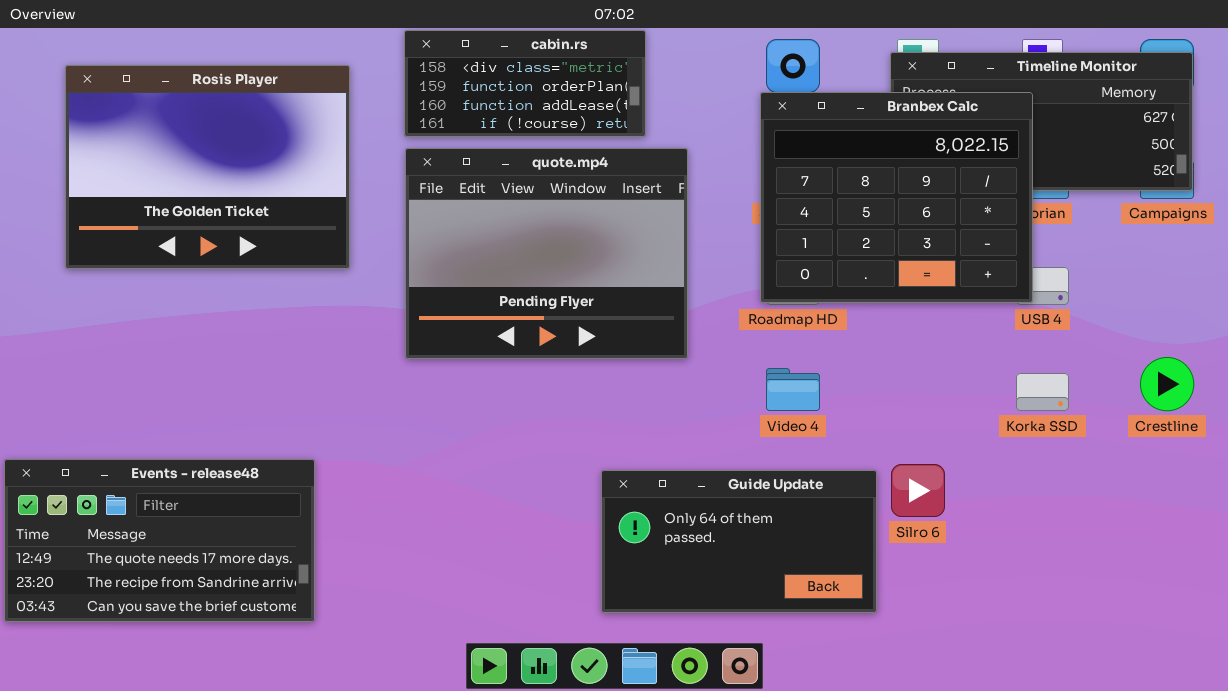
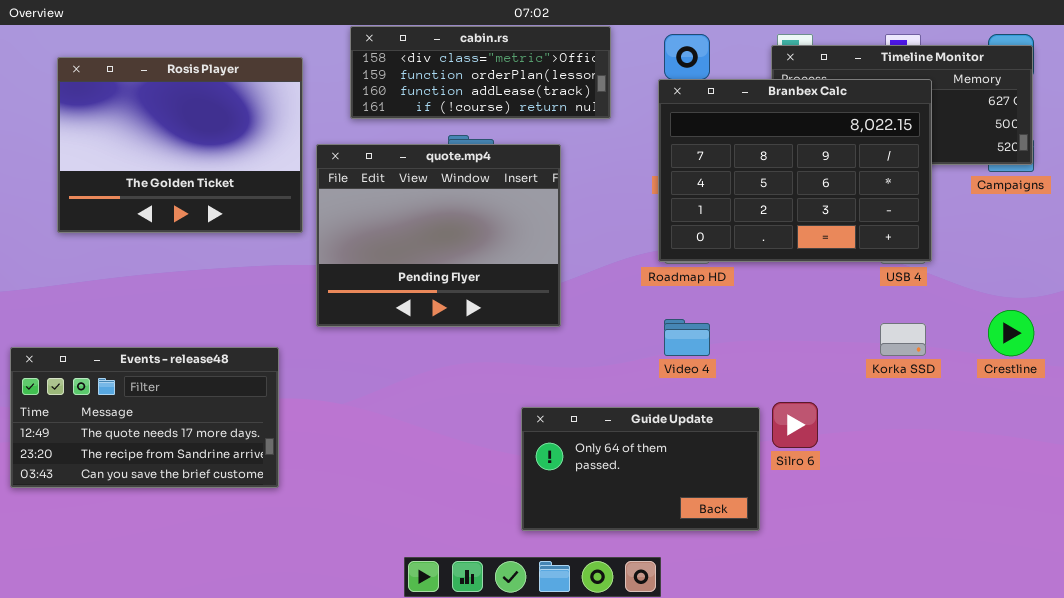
cabin.rs: [404,30,646,137] -> [350,26,611,119], resized
Branbex Calc: [760,92,1033,303] -> [658,79,932,262], resized
quote.mp4: [405,148,688,359] -> [316,144,561,327], moved
Events - release48: [4,459,315,622] -> [10,347,279,488], moved

